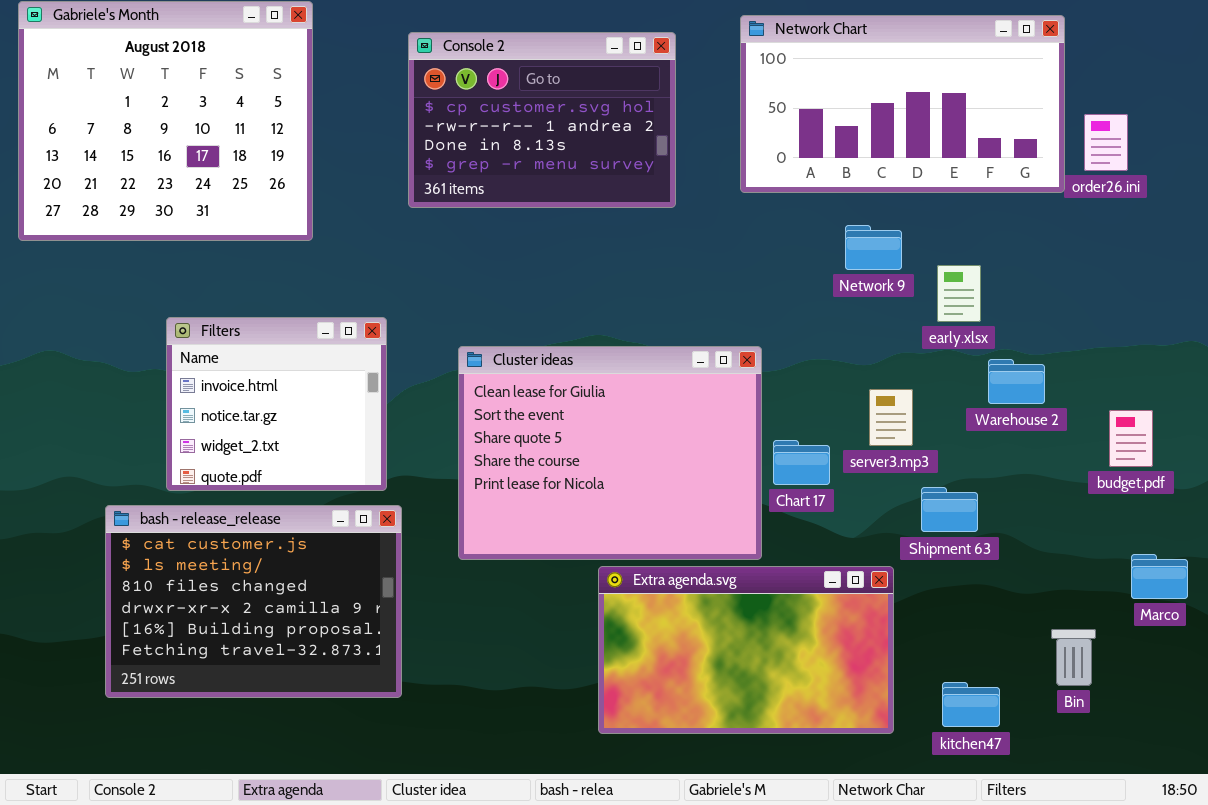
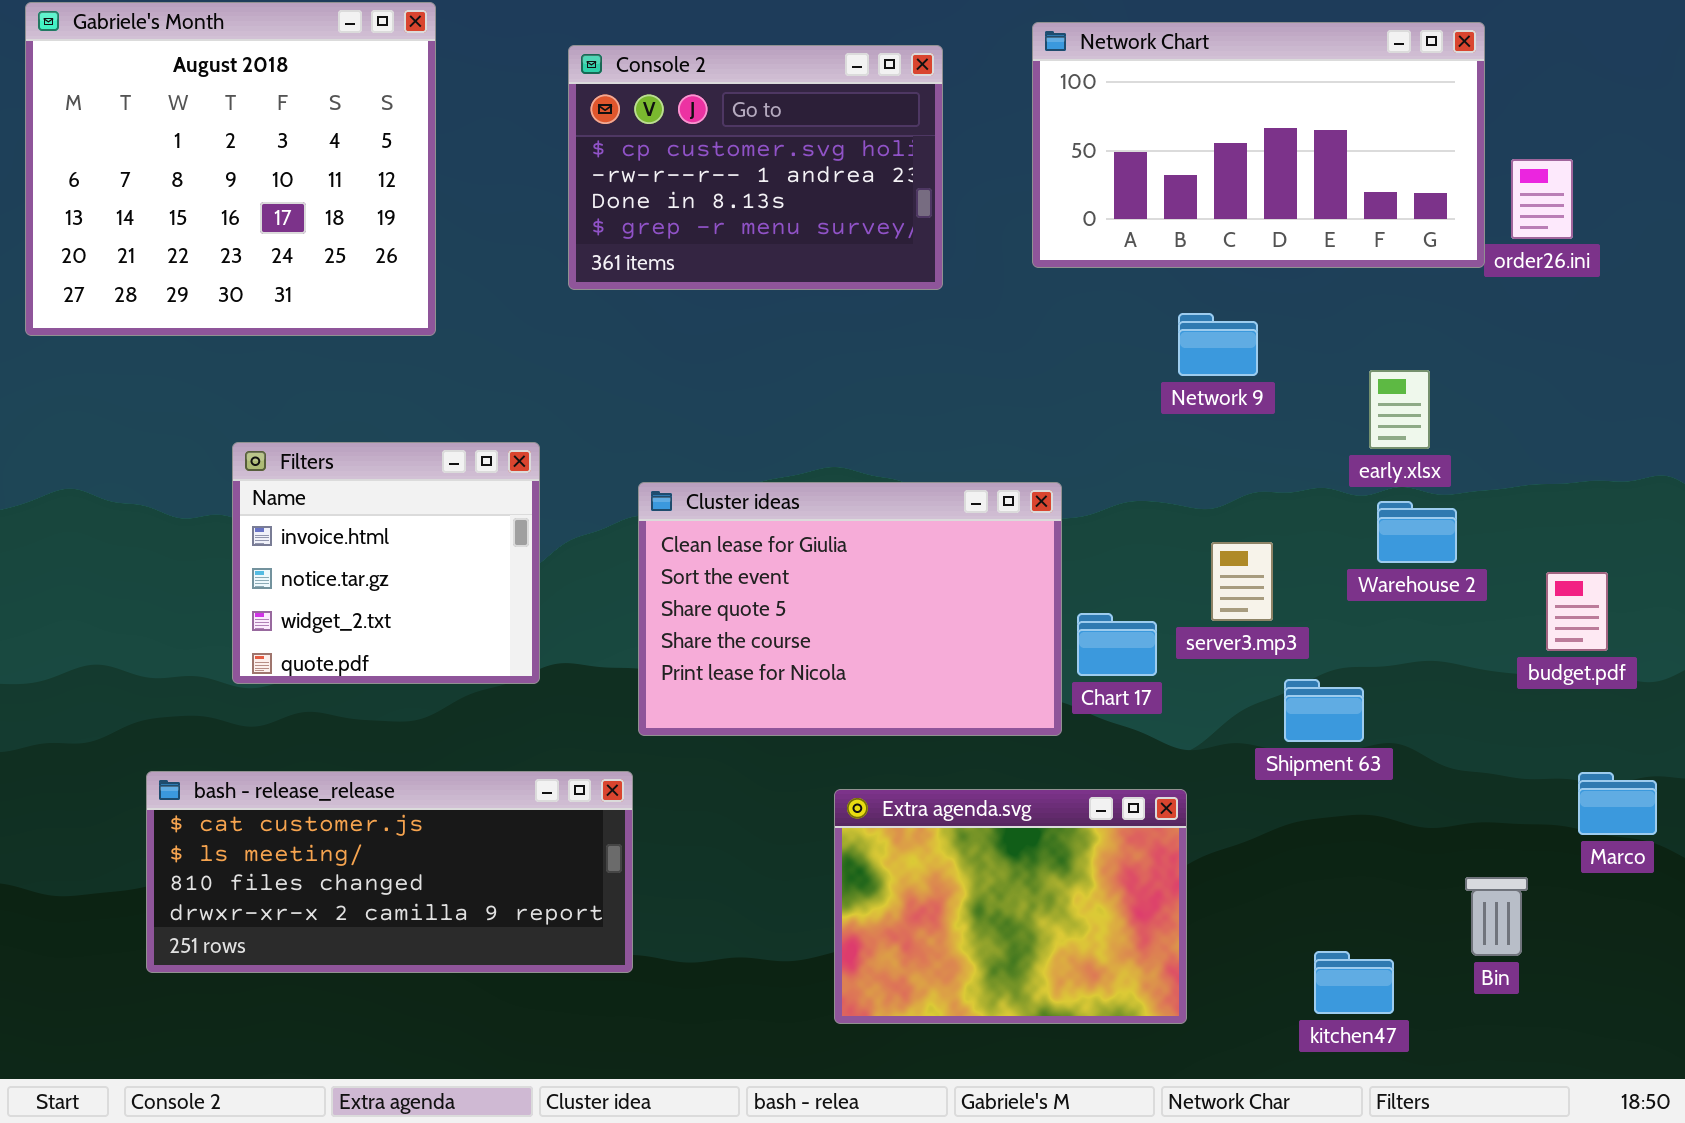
early.xlsx: [937,265,981,322] -> [1369,370,1430,449], moved
Cluster ideas: [458,346,762,560] -> [638,482,1062,736], resized
bash - release_release: [105,505,402,698] -> [146,771,633,973], resized
Extra agenda.svg: [598,566,894,734] -> [834,789,1187,1024], resized

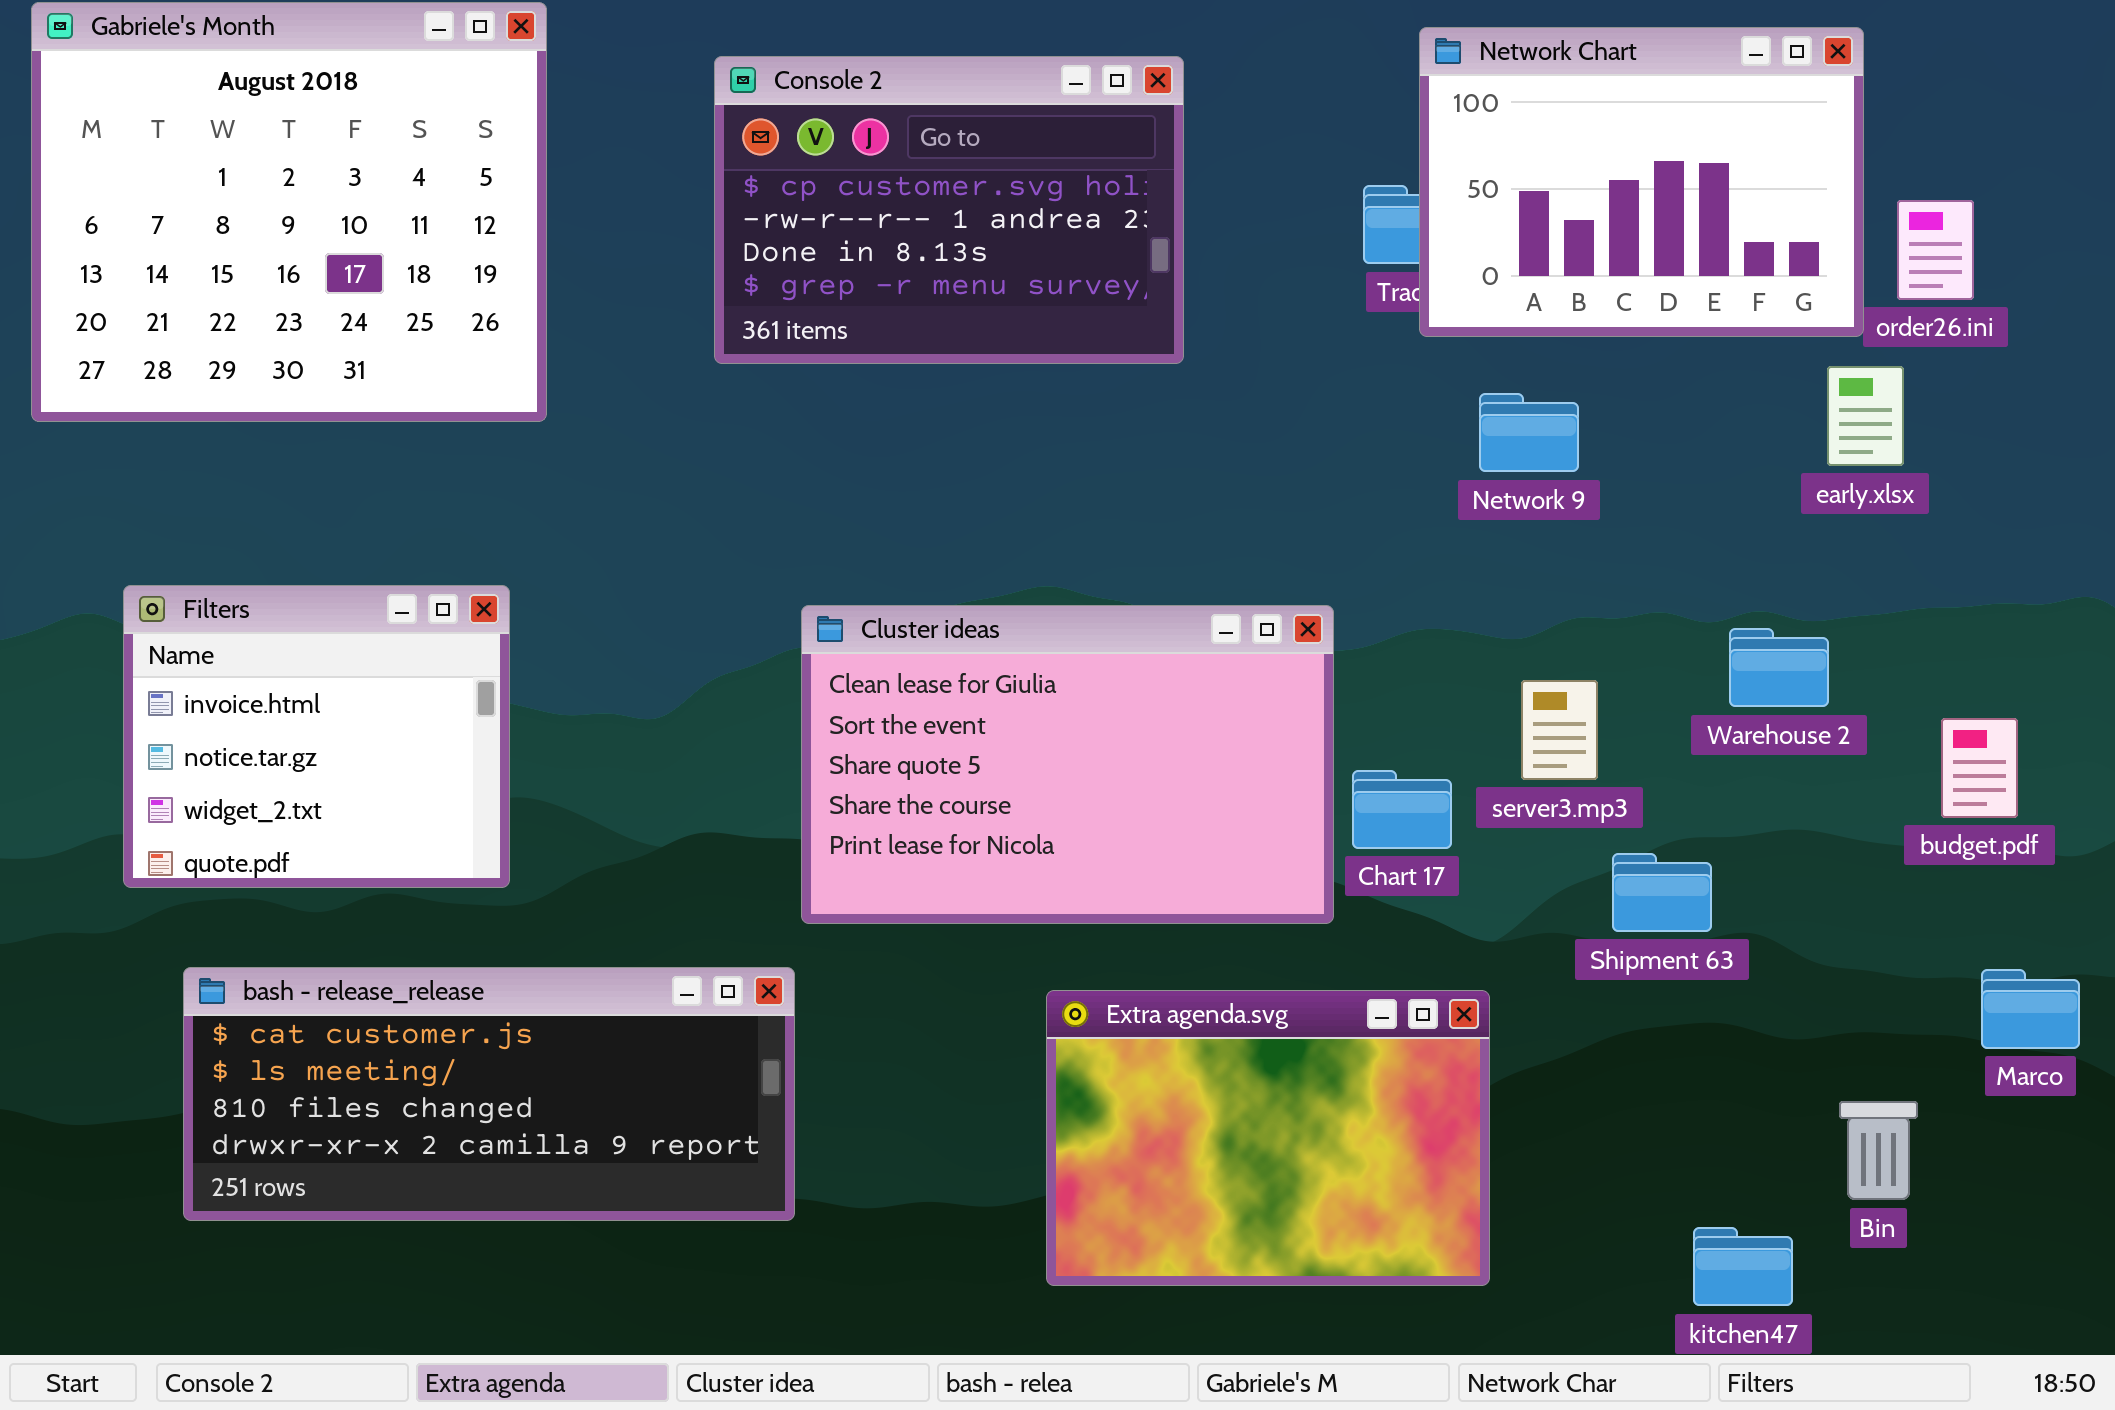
Network Chart: [1032,22,1485,268] -> [1419,27,1864,337], resized
early.xlsx: [1369,370,1430,449] -> [1827,366,1904,466], moved
Filters: [232,442,540,684] -> [123,585,510,888], moved
kitchen47: [1314,951,1394,1014] -> [1693,1227,1793,1306], moved

